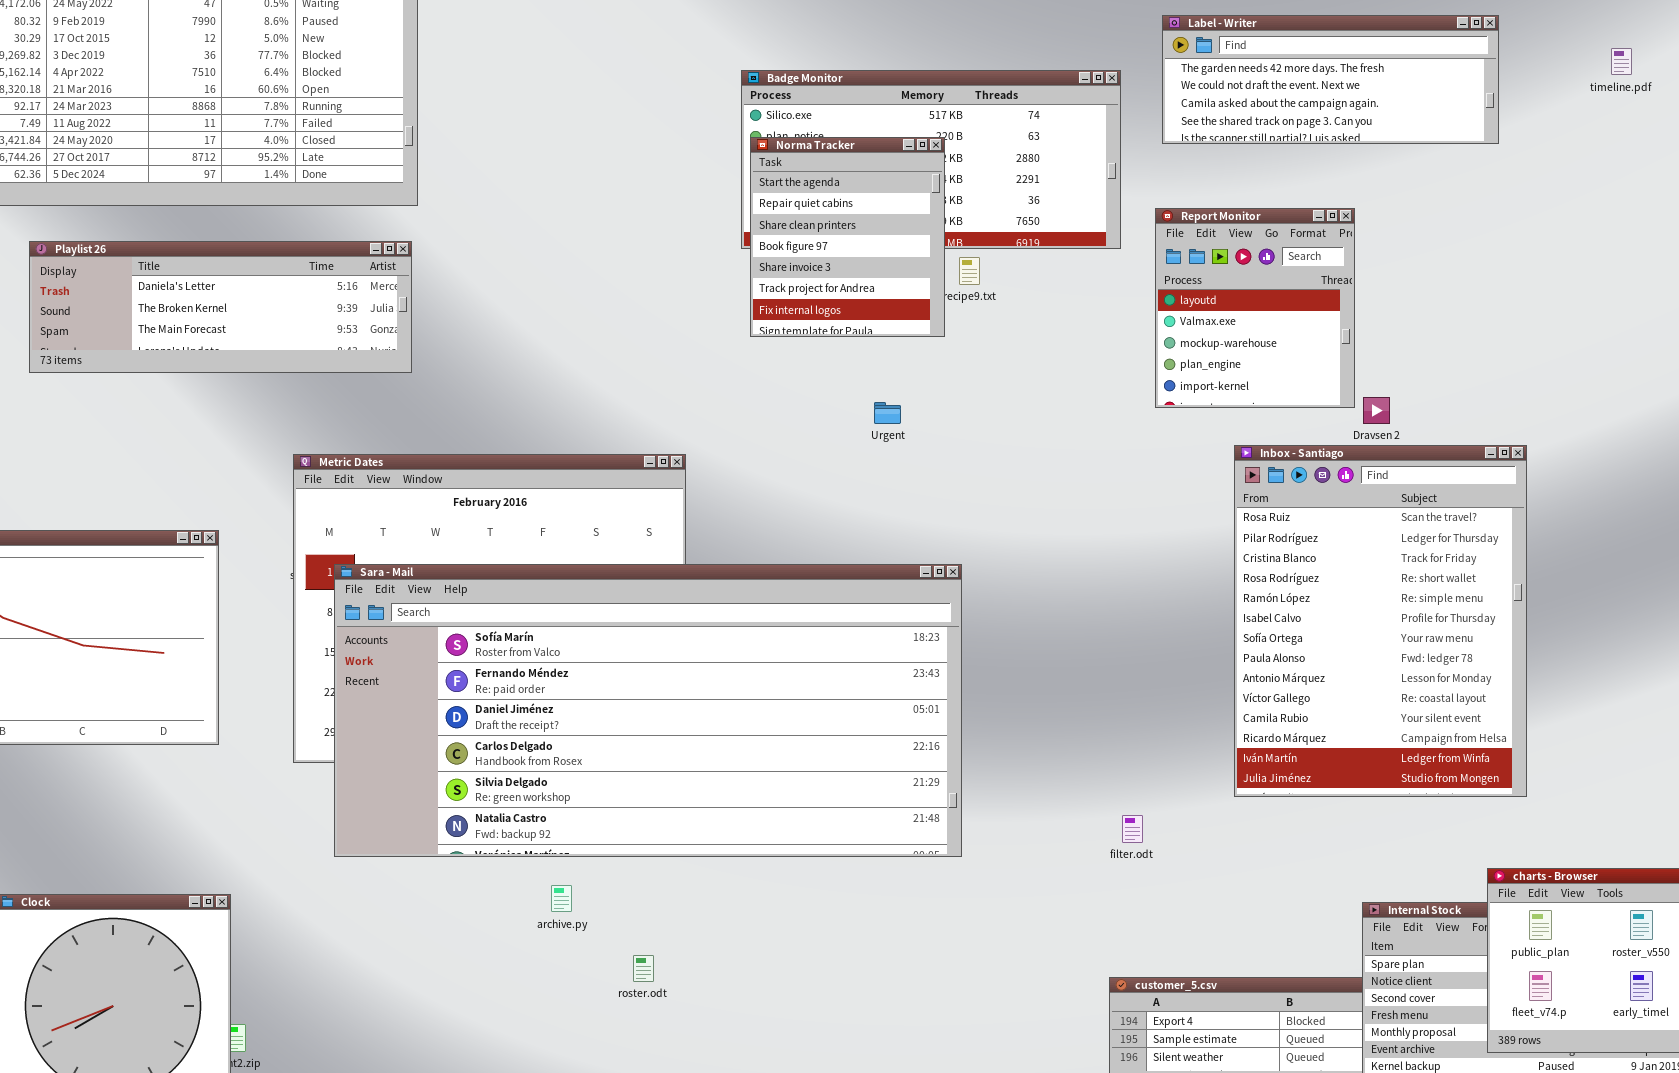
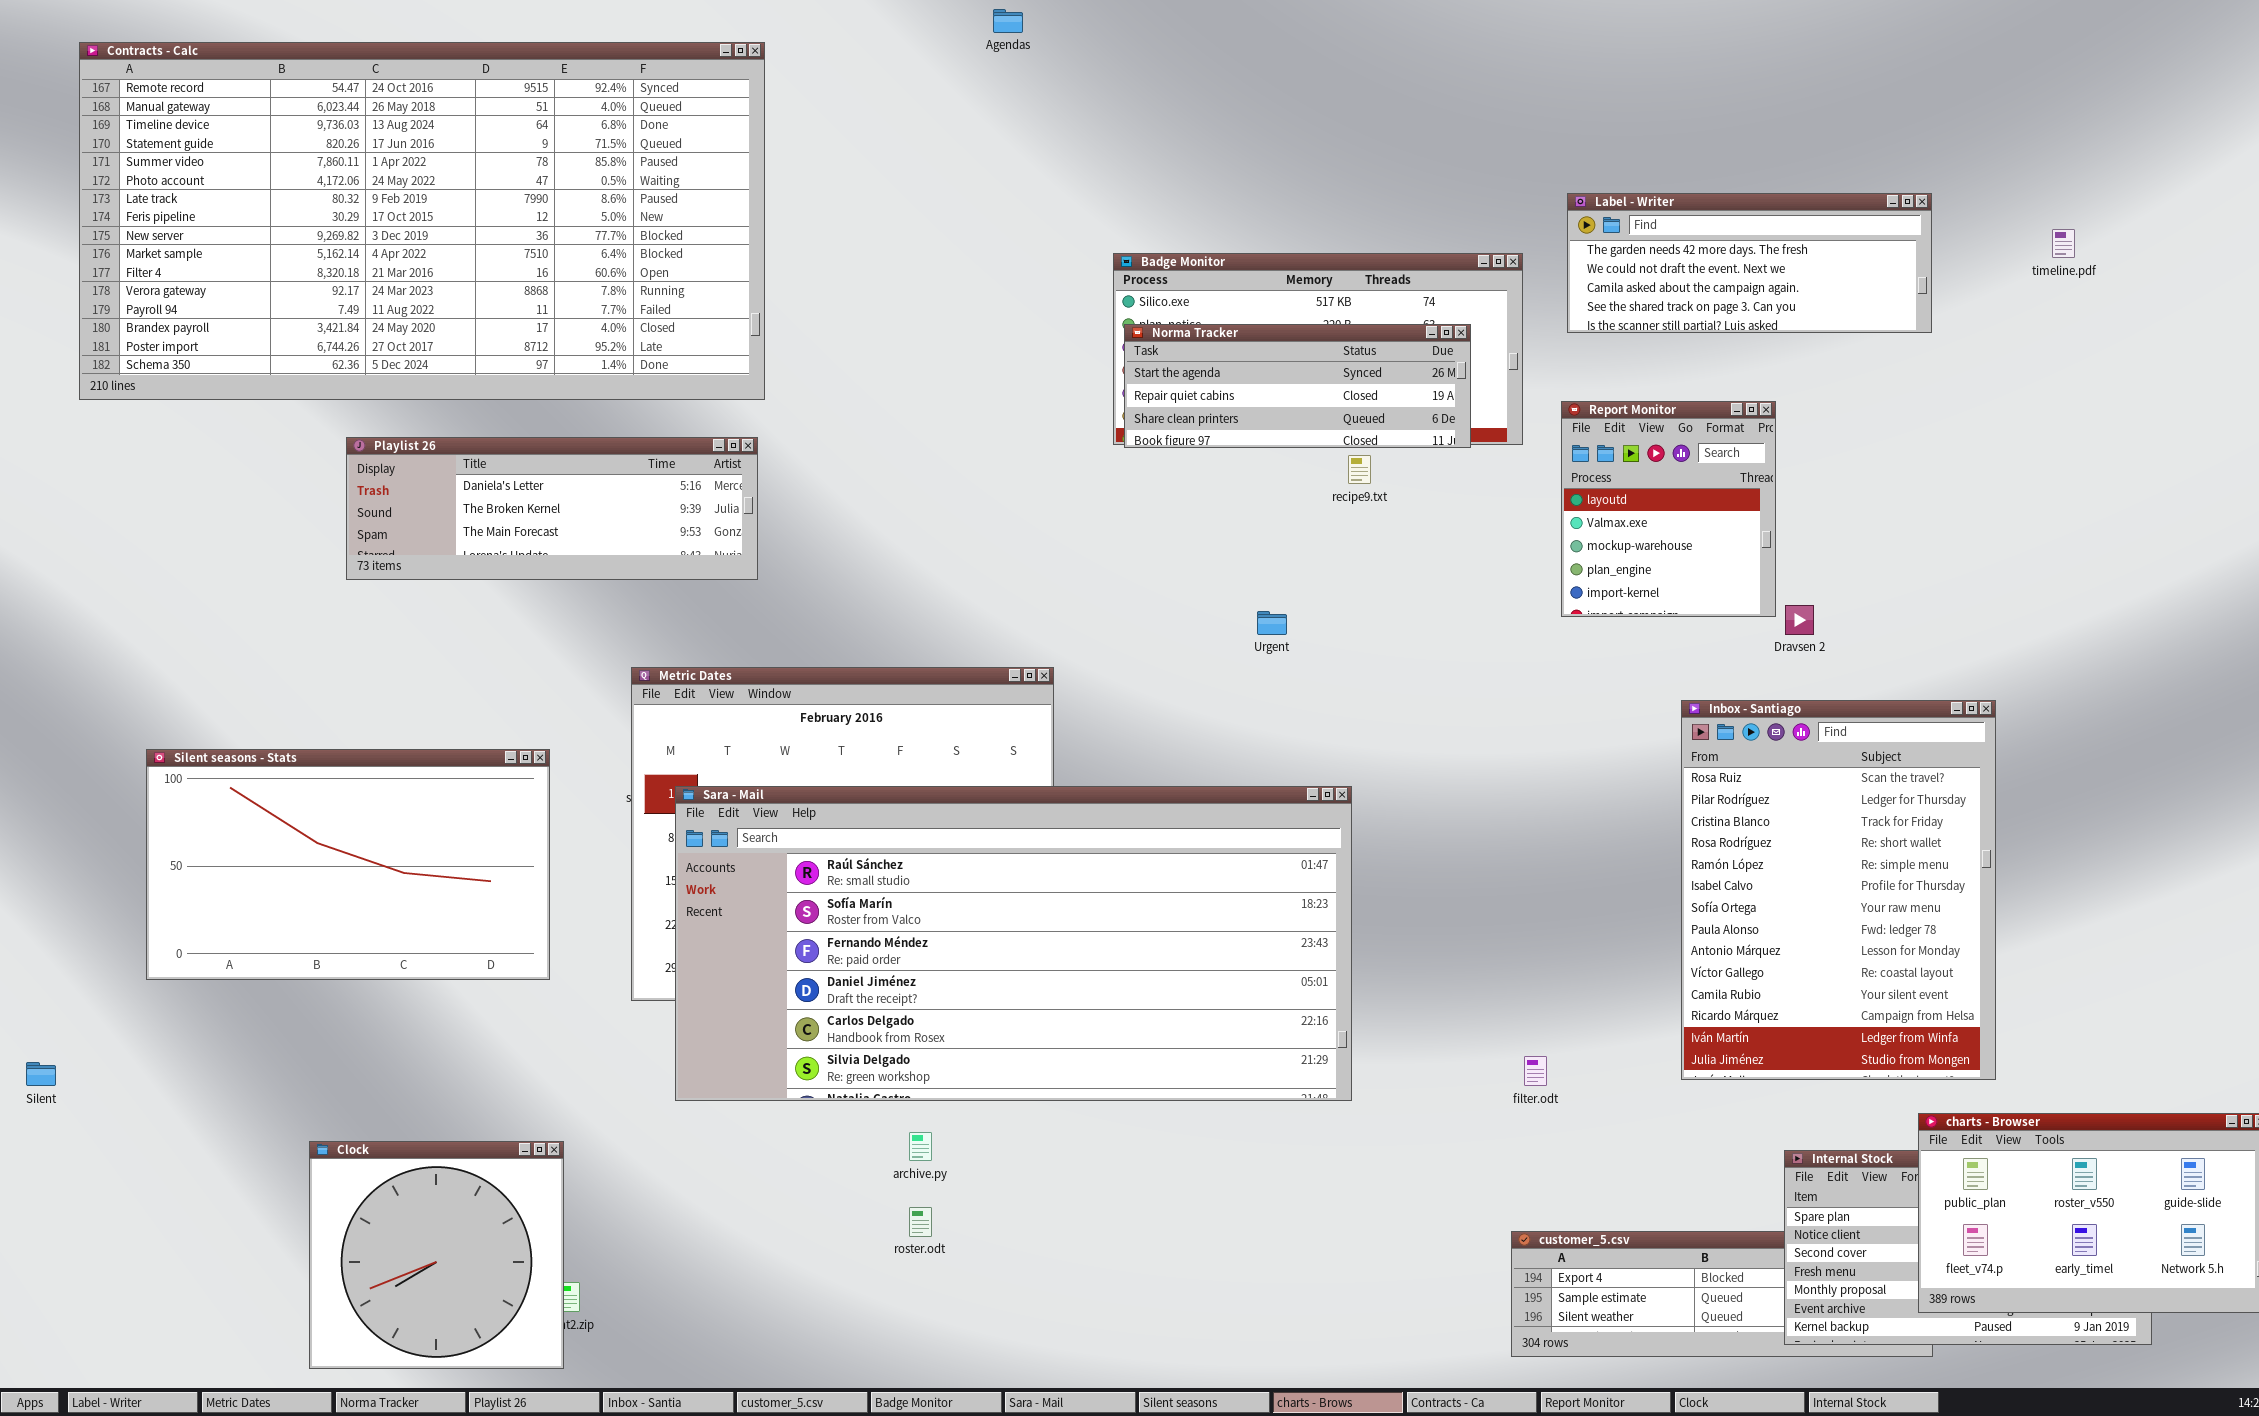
Norma Tracker: [750,137,945,337] -> [1124,324,1471,448], resized
Inbox - Santiago: [1234,445,1527,797] -> [1681,700,1996,1080], moved
Sara - Mail: [334,564,962,857] -> [675,786,1352,1101], scrolled up 1 row
roster.odt: [633,955,654,982] -> [909,1207,932,1237], moved

